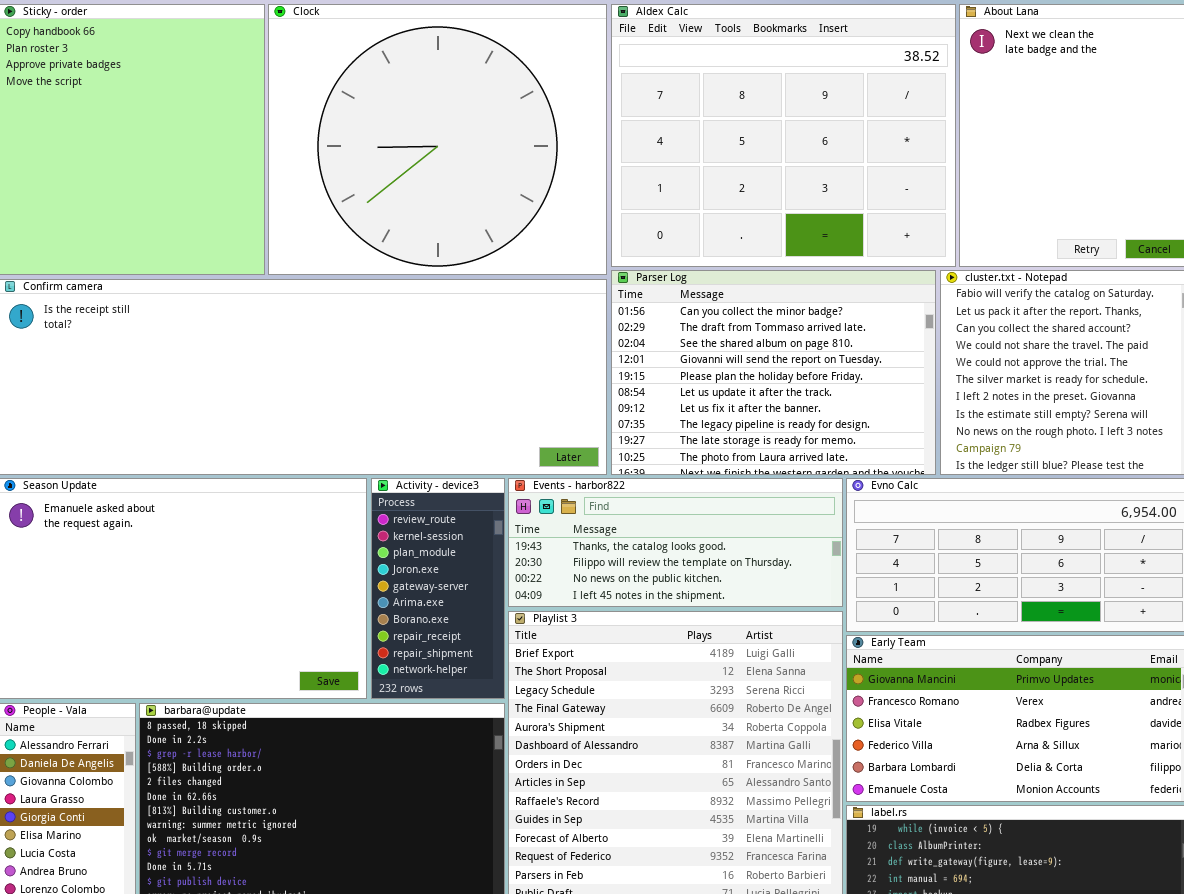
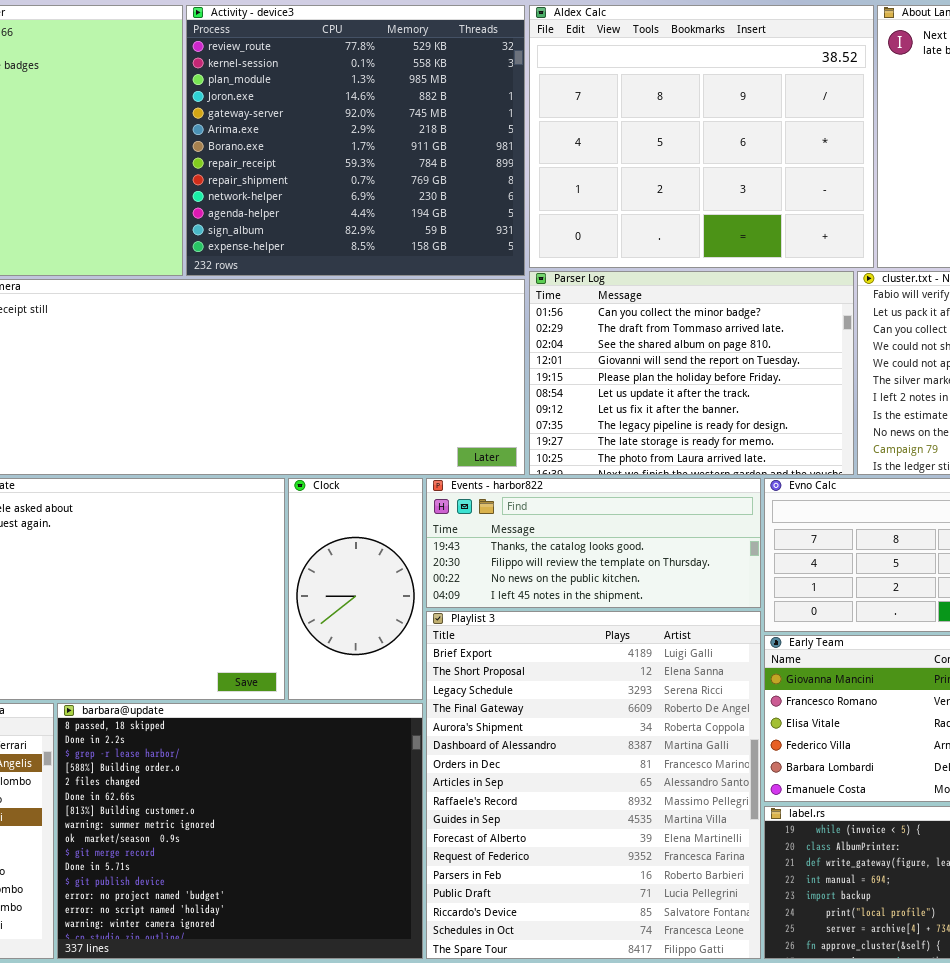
Clock: [268,4,607,275] -> [288,478,423,700], moved, resized
Activity - device3: [371,478,505,699] -> [186,5,525,276], moved, resized

